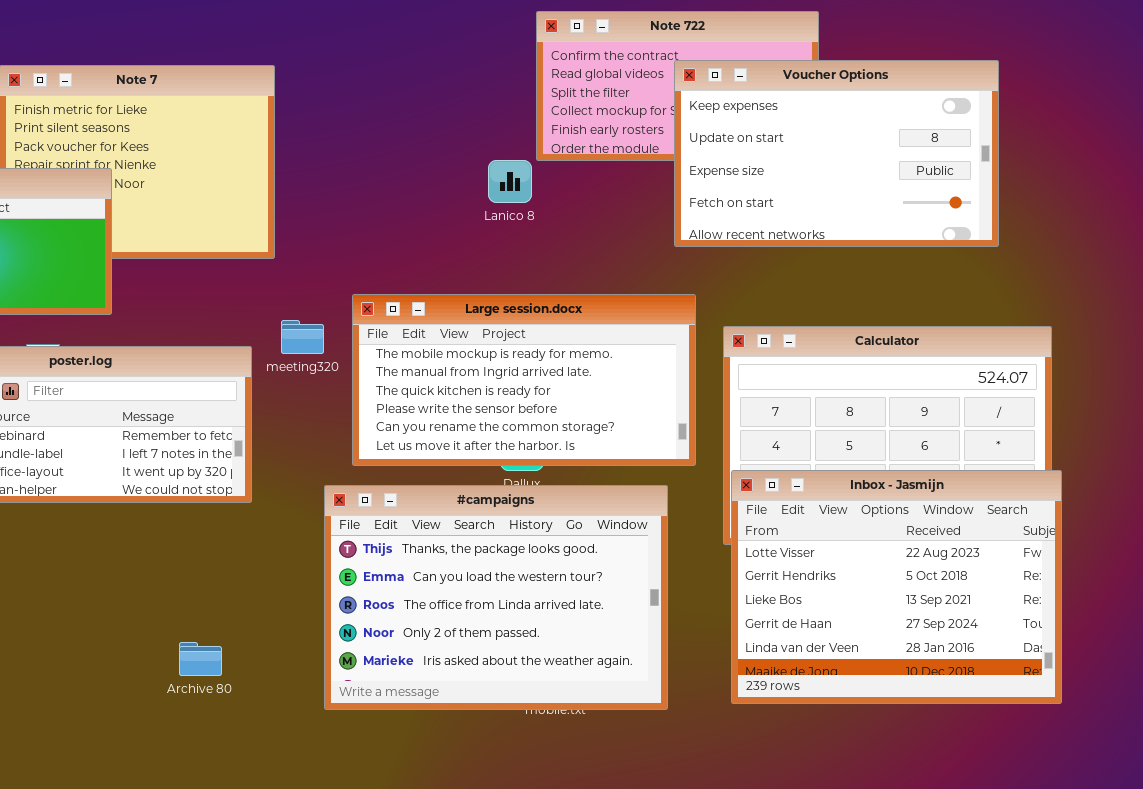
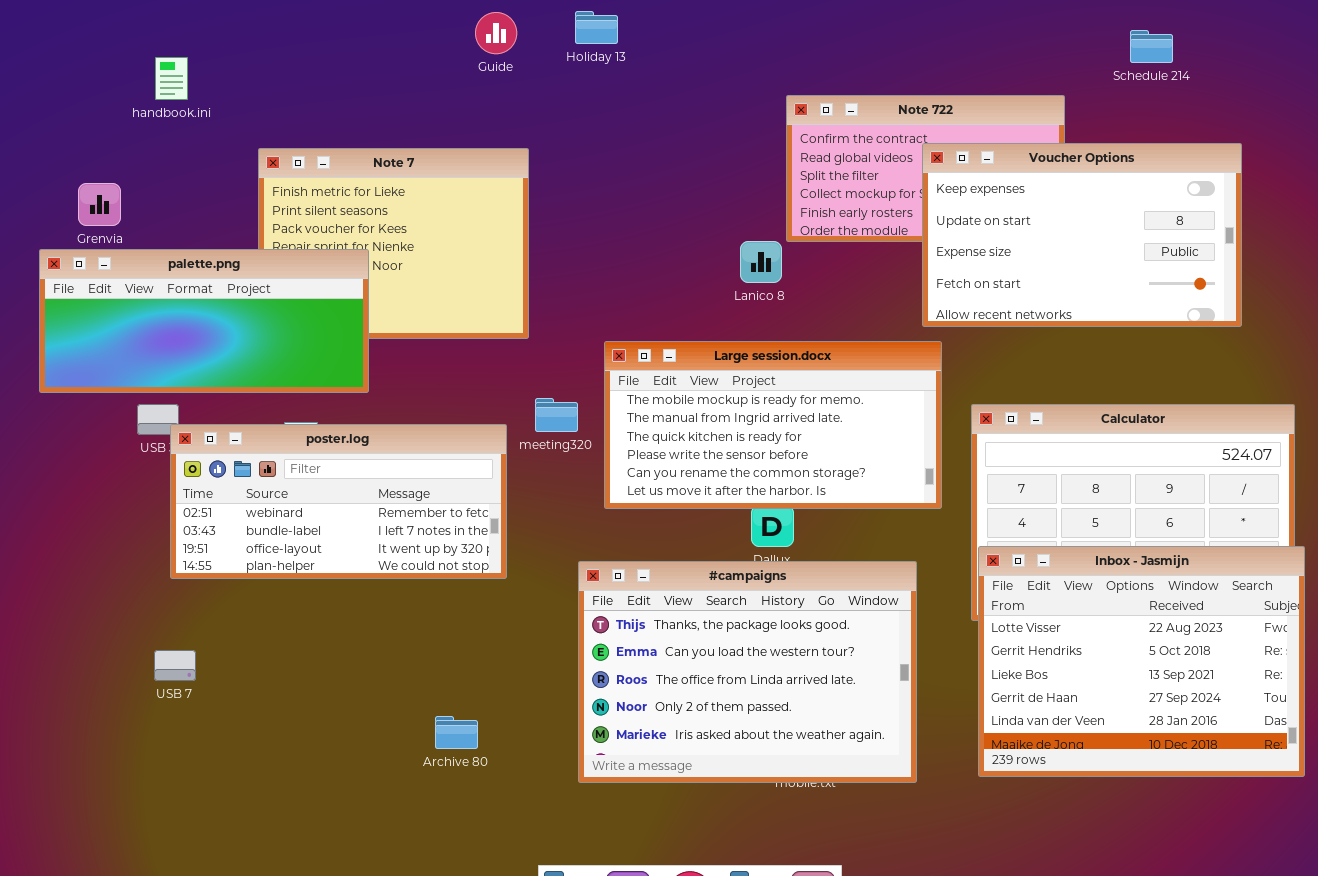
Large session.docx: [352,294,696,466] -> [604,341,942,509], moved

